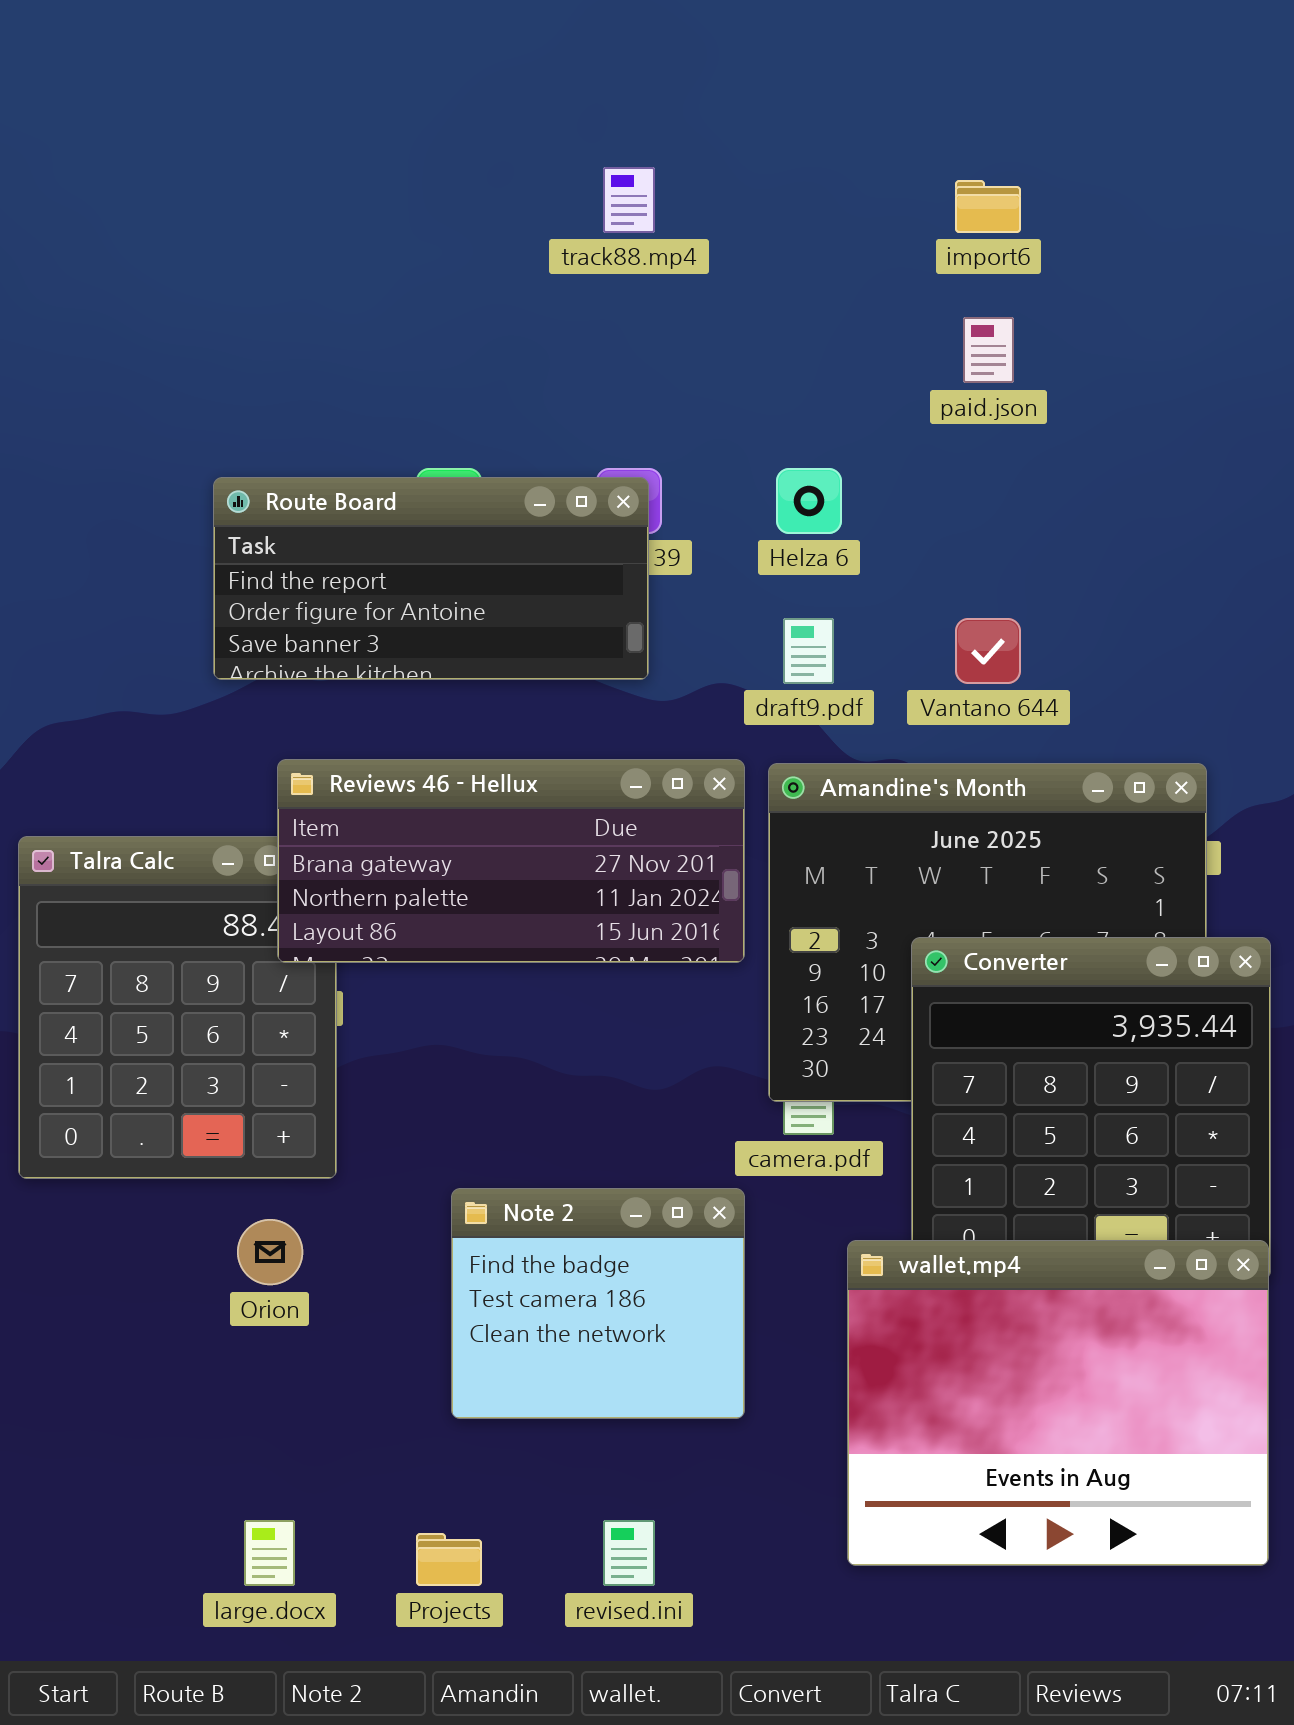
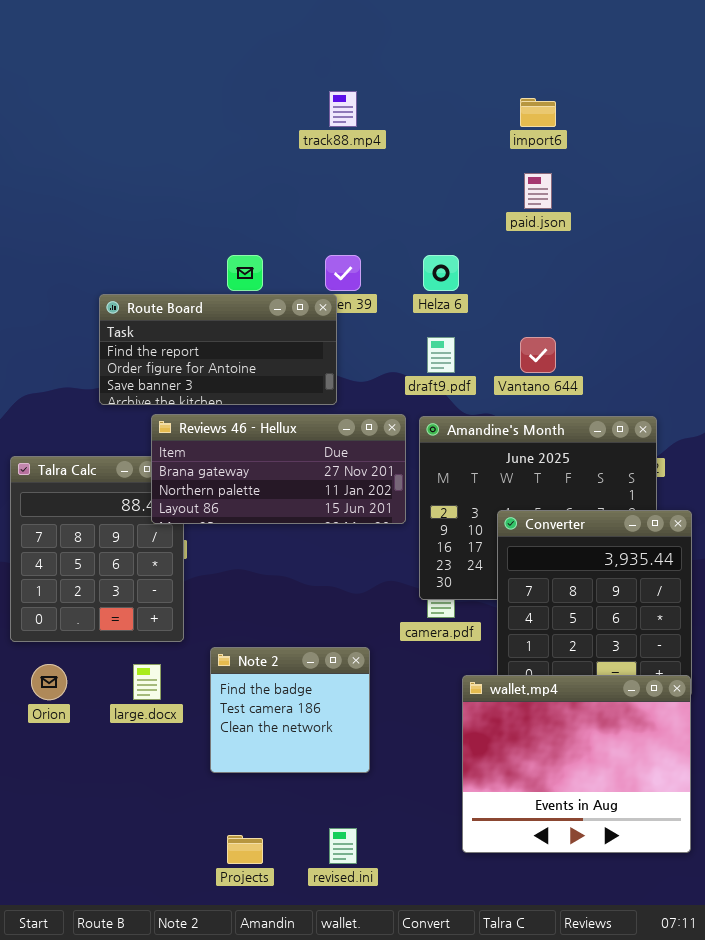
Route Board: [213,477,649,680] -> [99,294,337,405], moved
Note 2: [451,1188,745,1419] -> [210,647,370,773], moved
Orion: [237,1219,303,1285] -> [31,664,67,700], moved
large.docx: [244,1520,295,1586] -> [133,664,161,700], moved

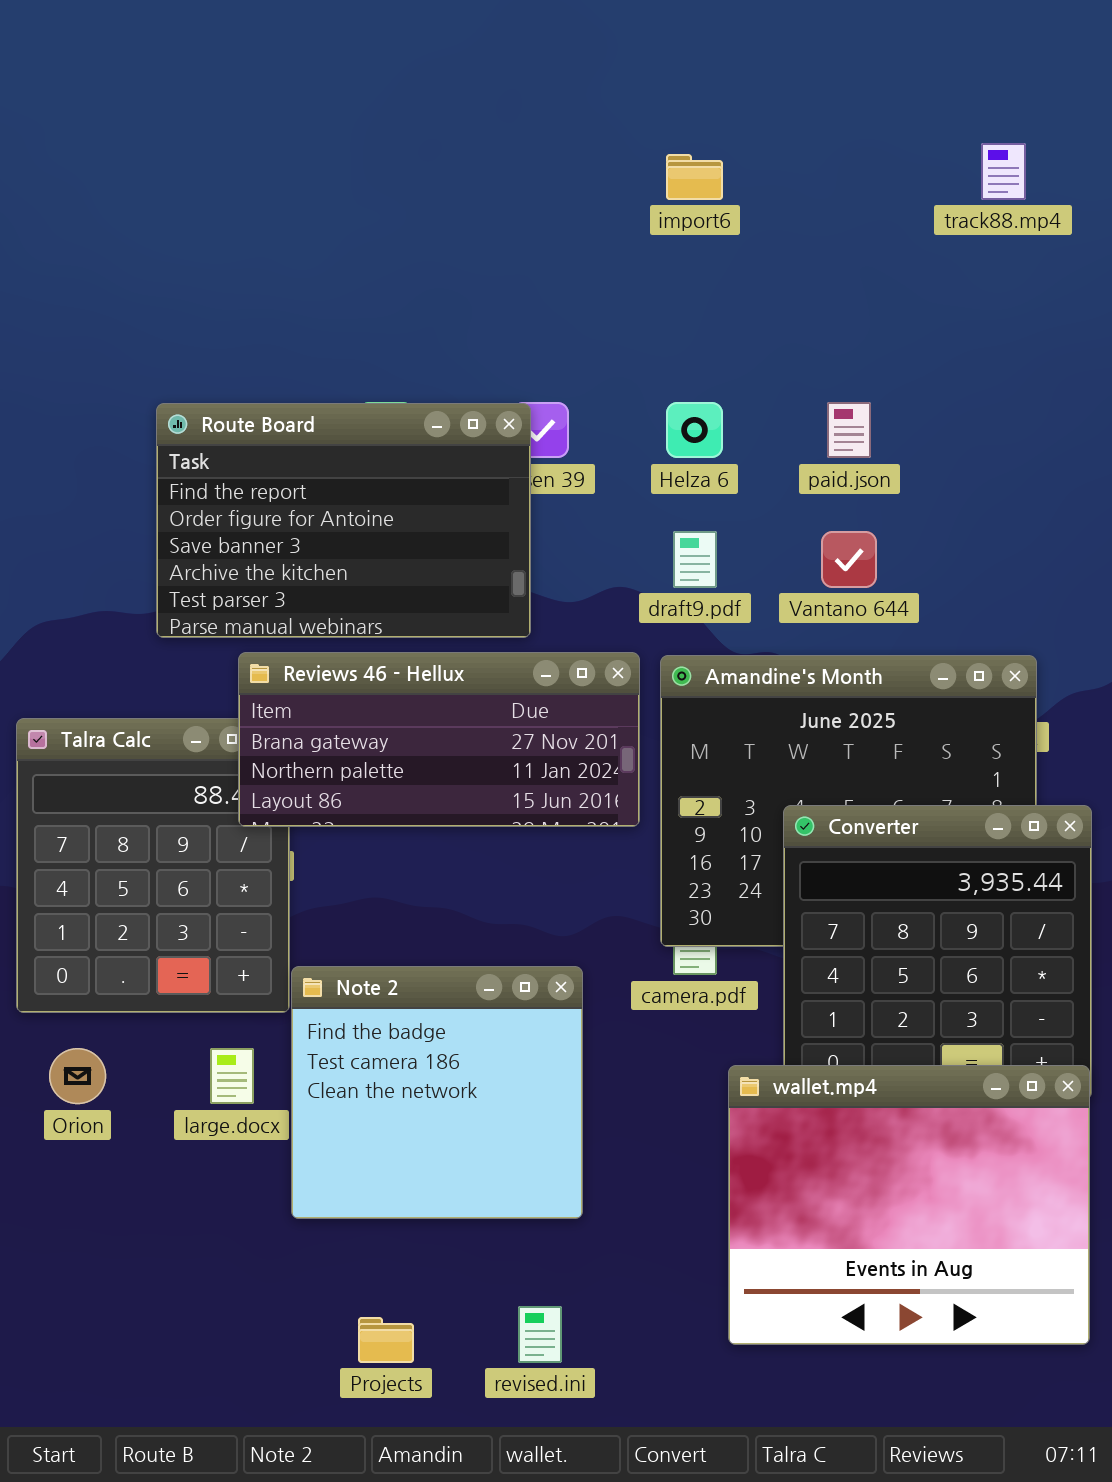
track88.mp4: [329,91,357,127] -> [981,143,1026,200], moved
import6: [520,98,556,127] -> [666,154,723,200], moved
paid.json: [524,173,552,209] -> [827,402,871,458], moved
Route Board: [99,294,337,405] -> [156,403,531,638], resized
Note 2: [210,647,370,773] -> [291,966,583,1219], resized

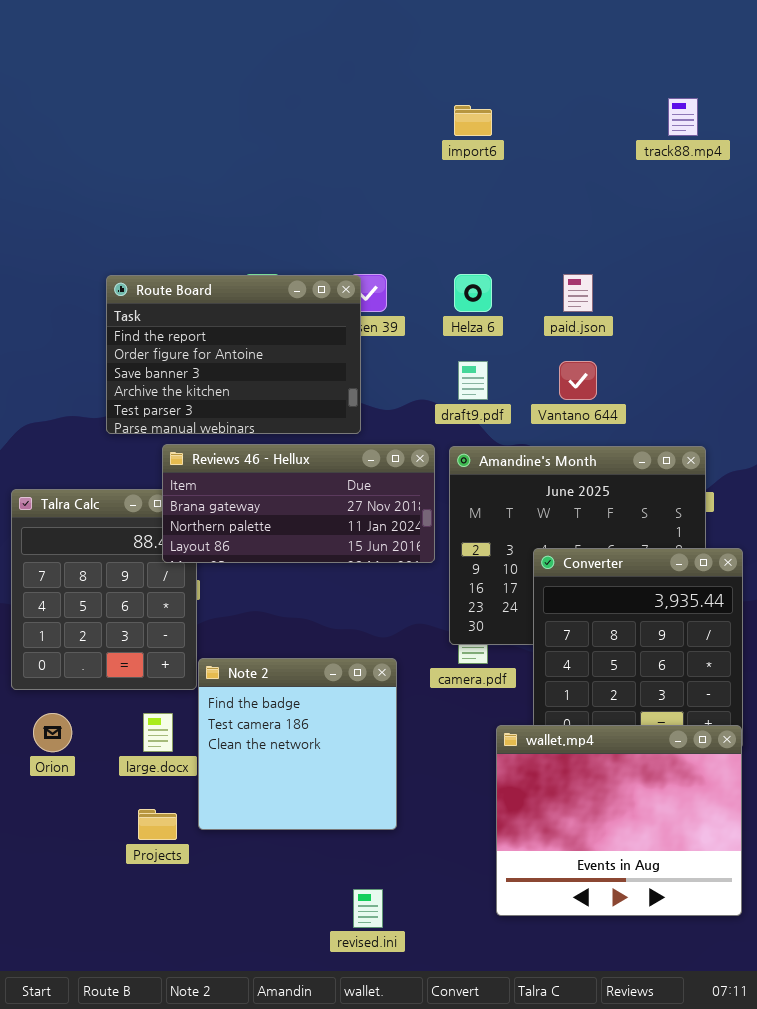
Projects: [358,1317,414,1363] -> [138,809,177,840], moved

